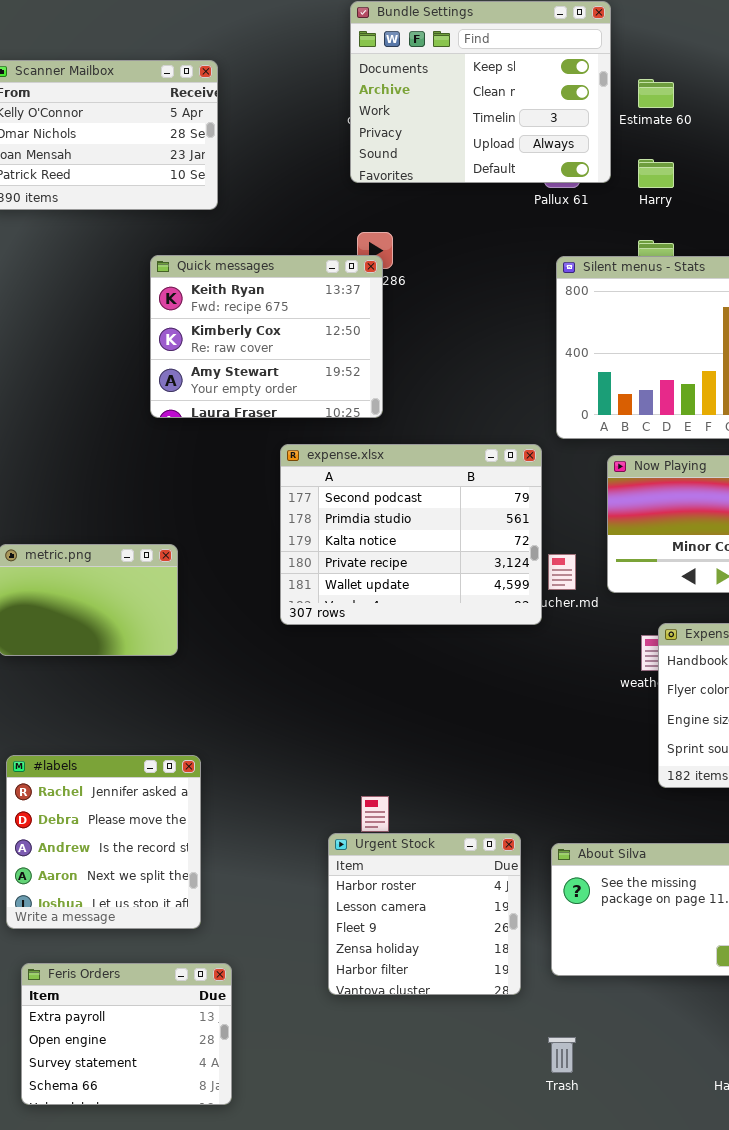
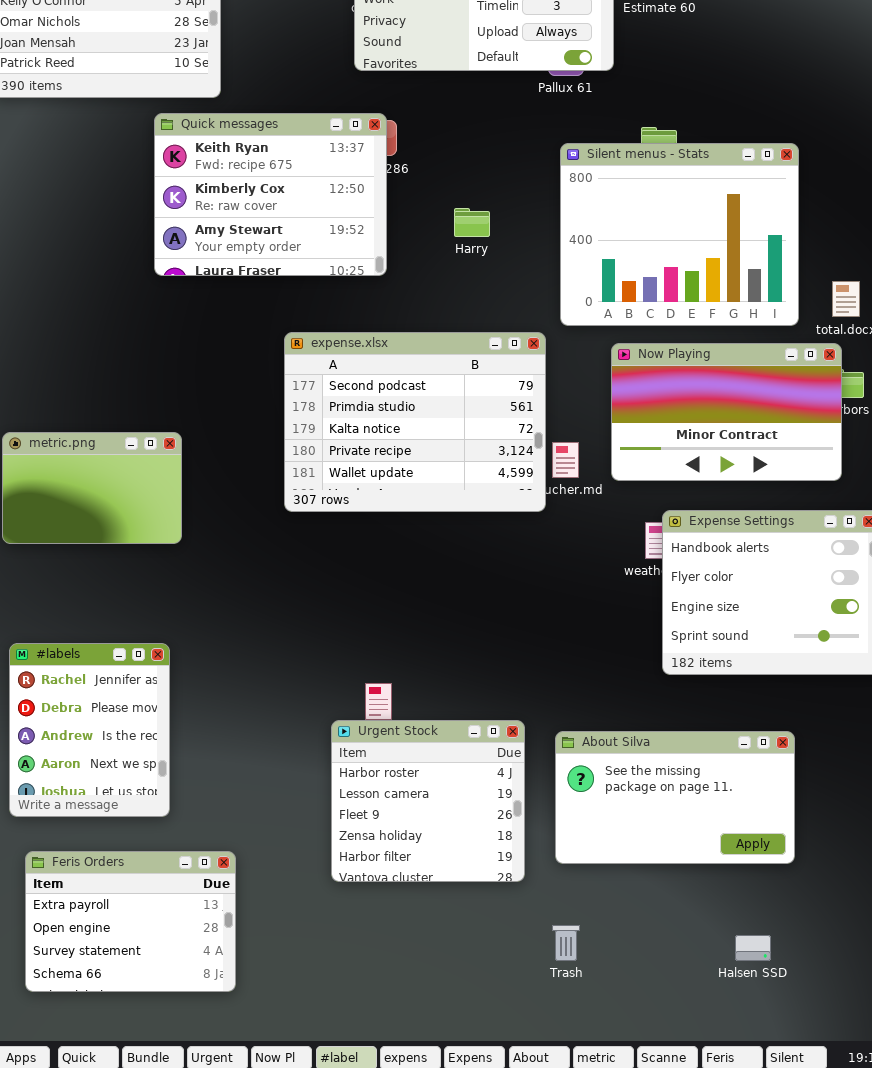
Harry: [638,159,674,188] -> [454,208,490,237], moved
Quick messages: [150,255,383,418] -> [154,113,387,276], moved
#labels: [6,755,201,929] -> [9,643,170,817], resized

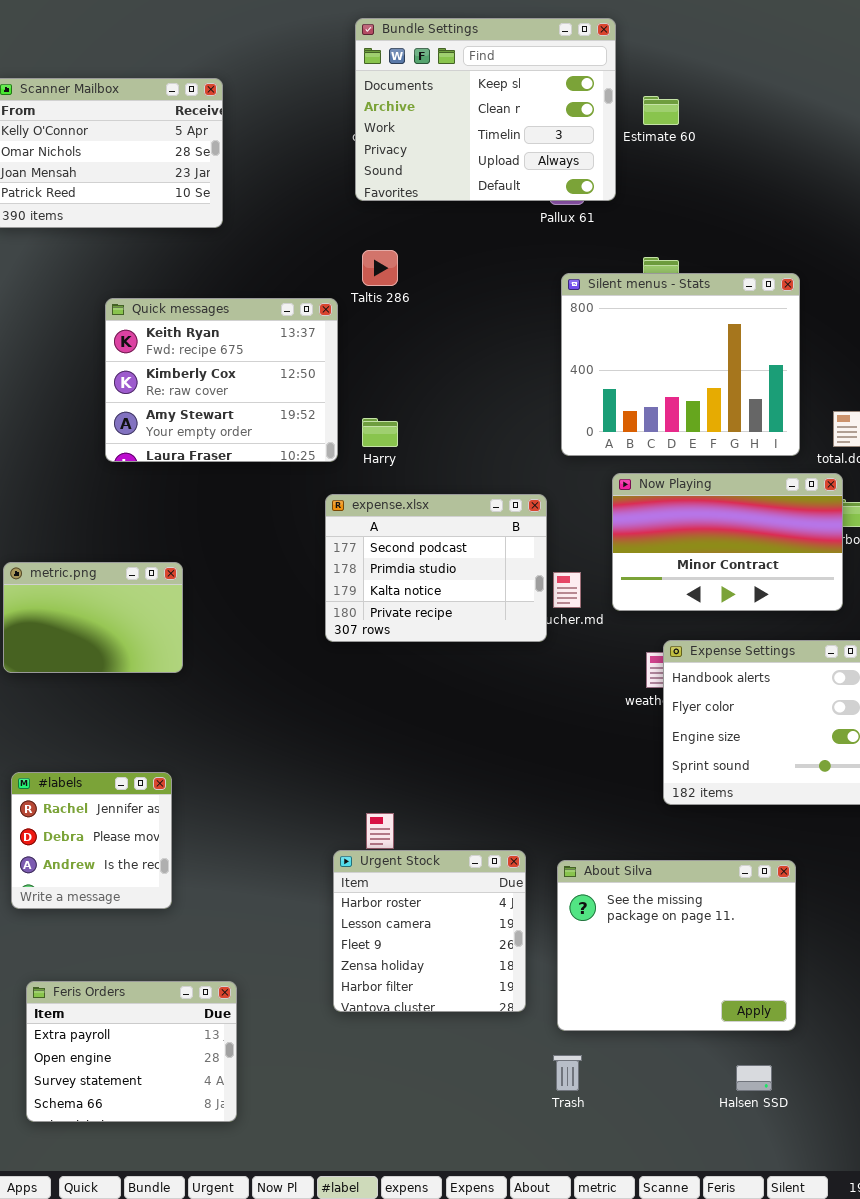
Quick messages: [154,113,387,276] -> [105,298,338,462], moved
Harry: [454,208,490,237] -> [362,418,398,447], moved
expense.xlsx: [284,332,546,512] -> [325,494,547,642], resized
#labels: [9,643,170,817] -> [11,772,172,909], resized
About Silva: [555,731,795,864] -> [557,860,796,1031], resized

